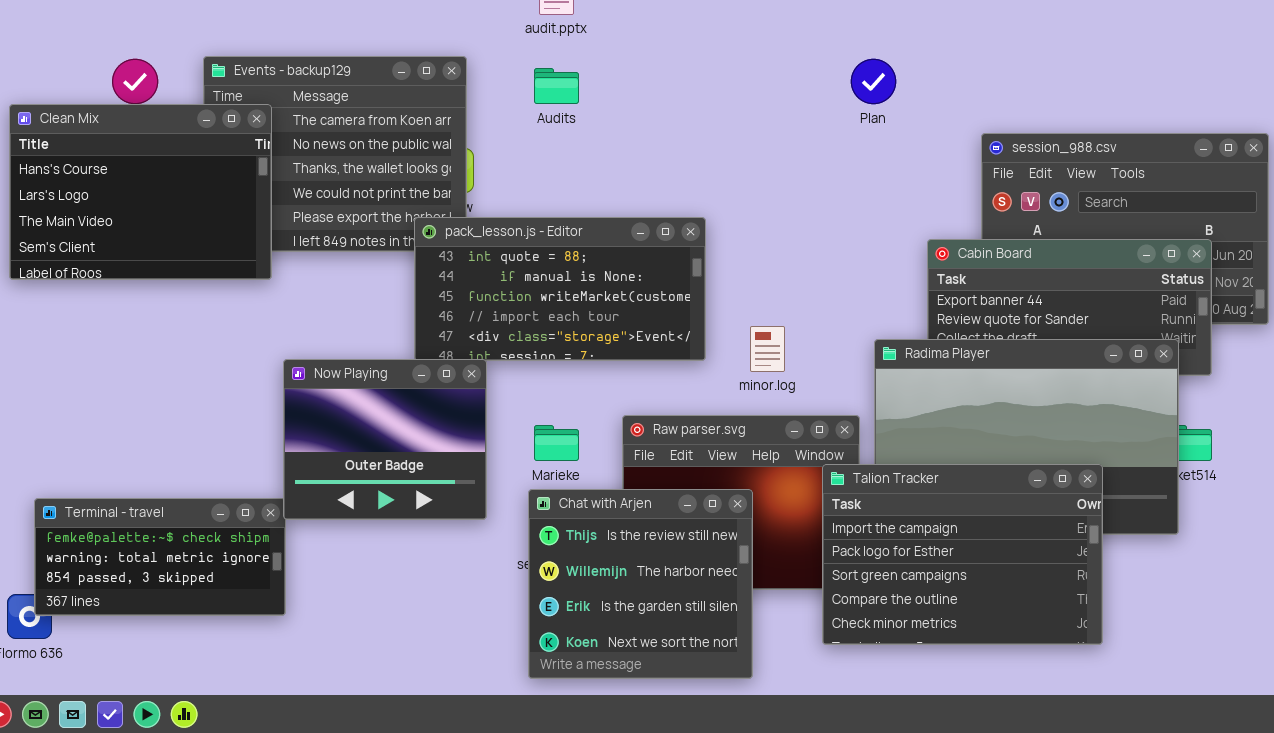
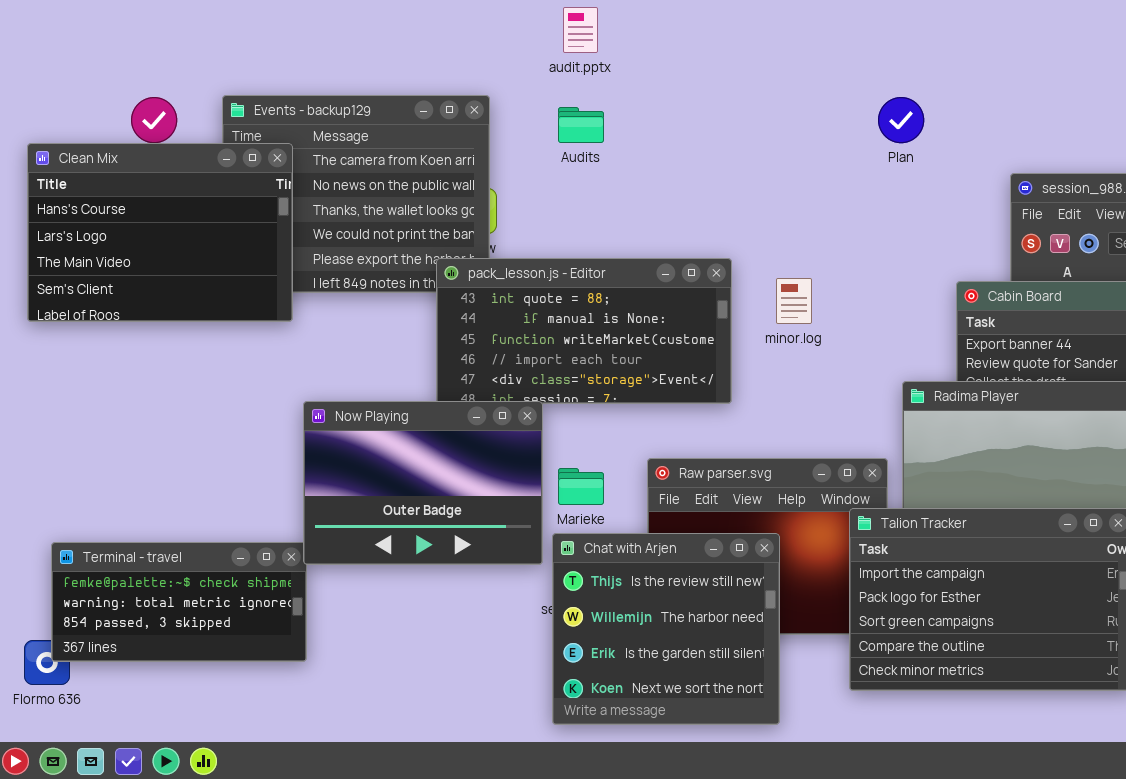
minor.log: [750,326,785,372] -> [776,278,812,324], moved
Now Playing: [283,359,487,520] -> [303,401,543,565], resized

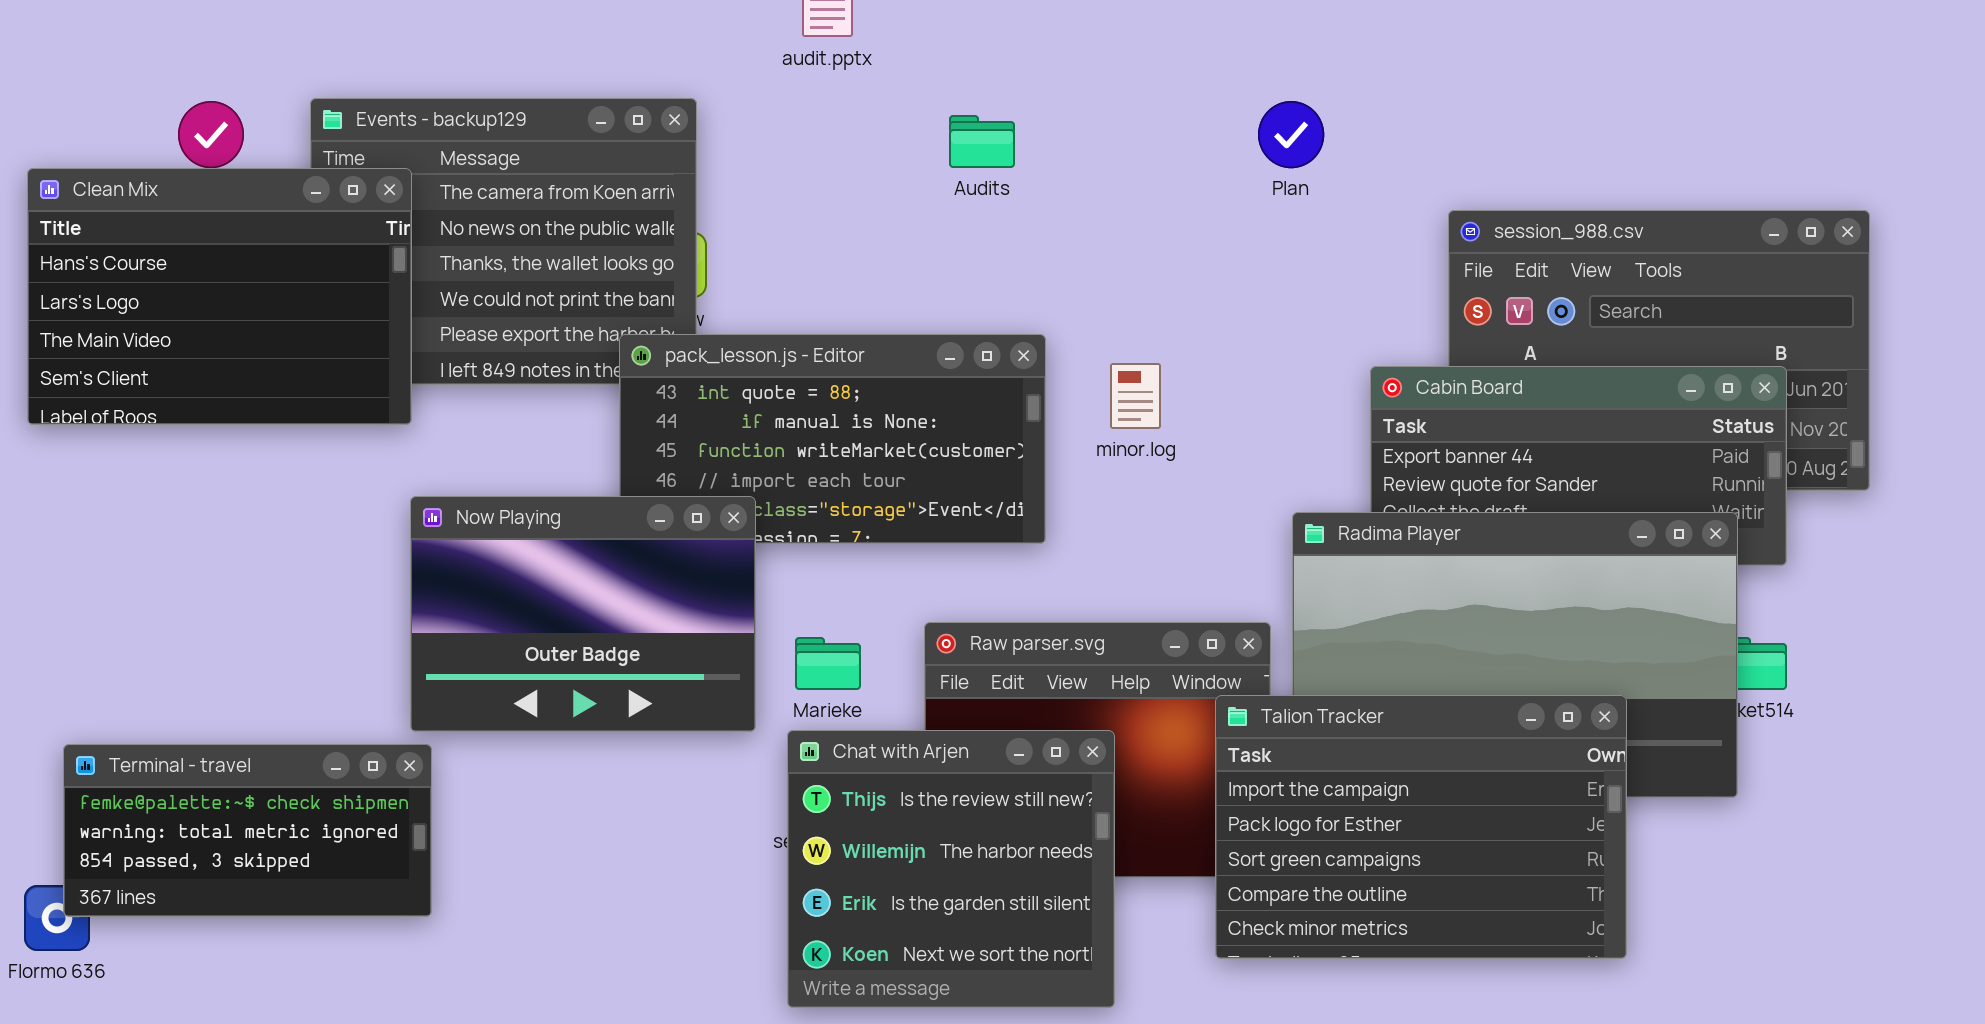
Audits: [558,107,604,143] -> [949,115,1015,168], moved
Now Playing: [303,401,543,565] -> [410,496,756,732], moved

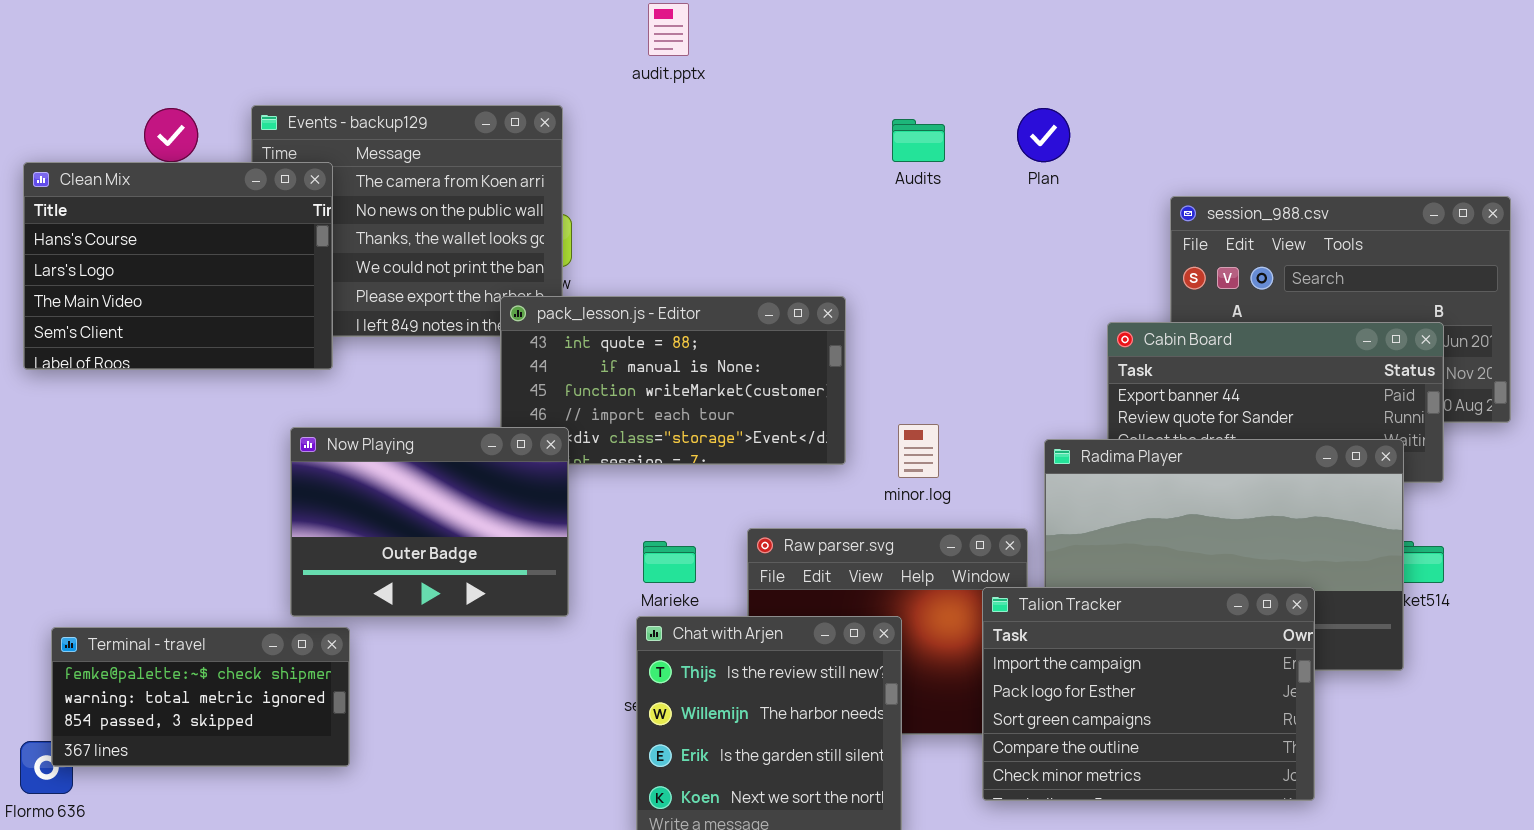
Audits: [949,115,1015,168] -> [892,119,945,162], moved
minor.log: [1110,363,1161,429] -> [898,424,939,478], moved
Now Playing: [410,496,756,732] -> [290,427,569,617], moved

